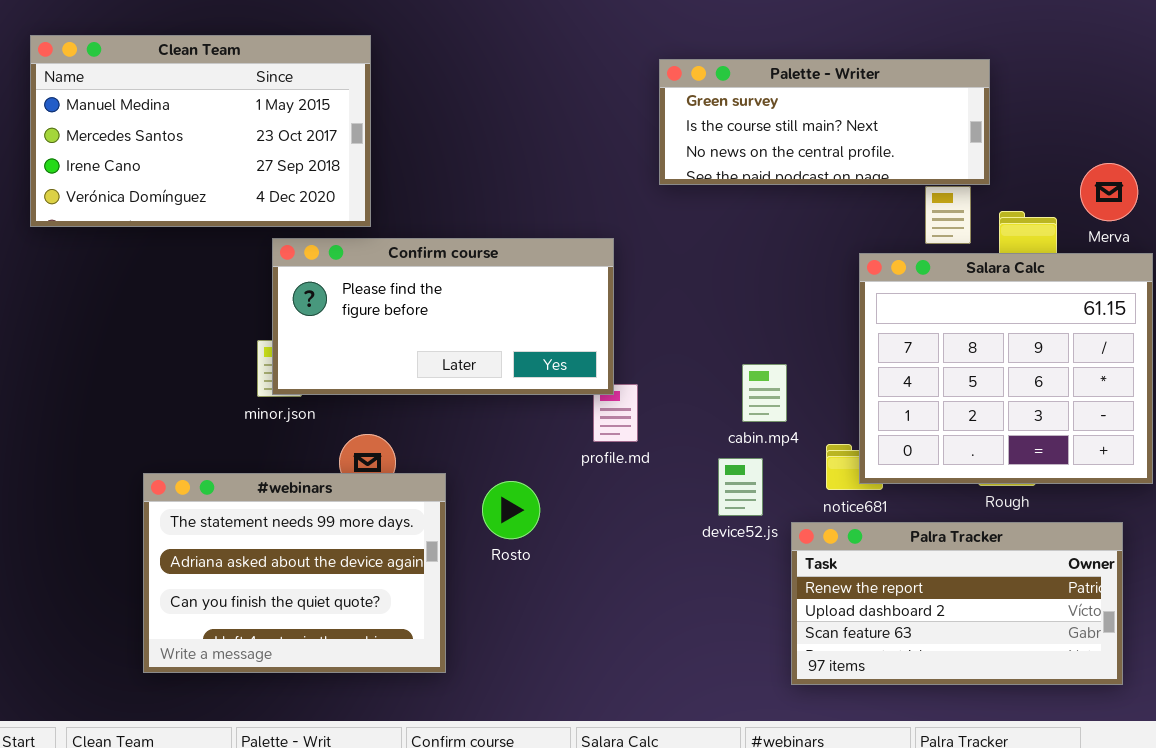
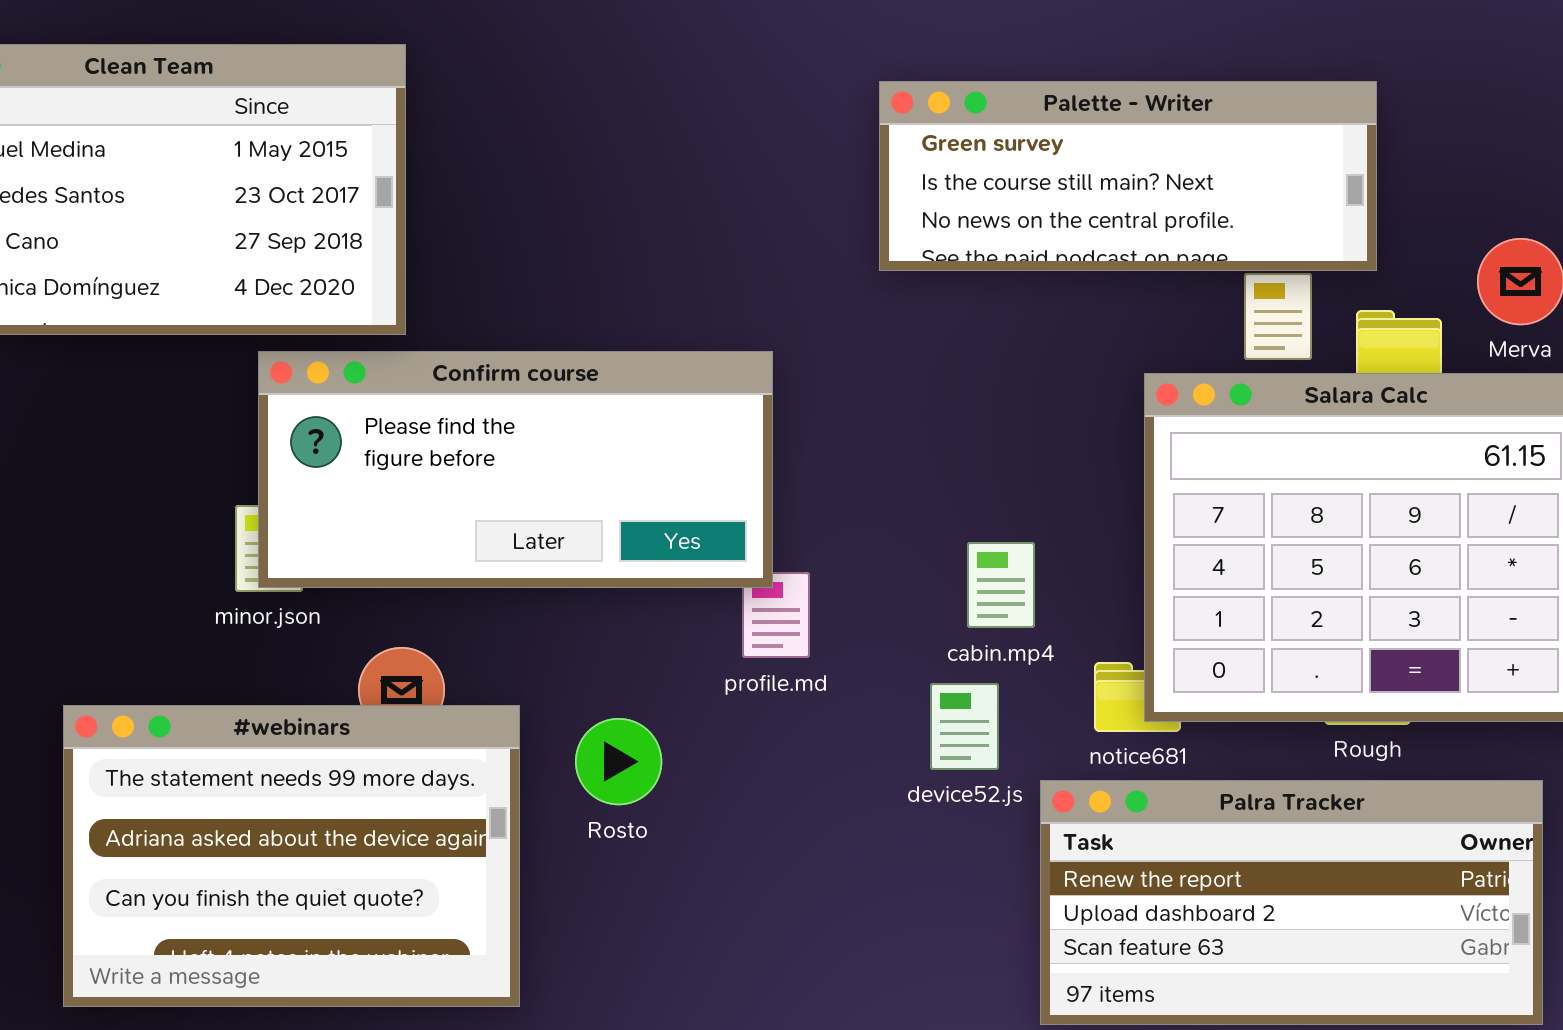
Palette - Writer: [659,59,990,185] -> [879,81,1377,271], moved

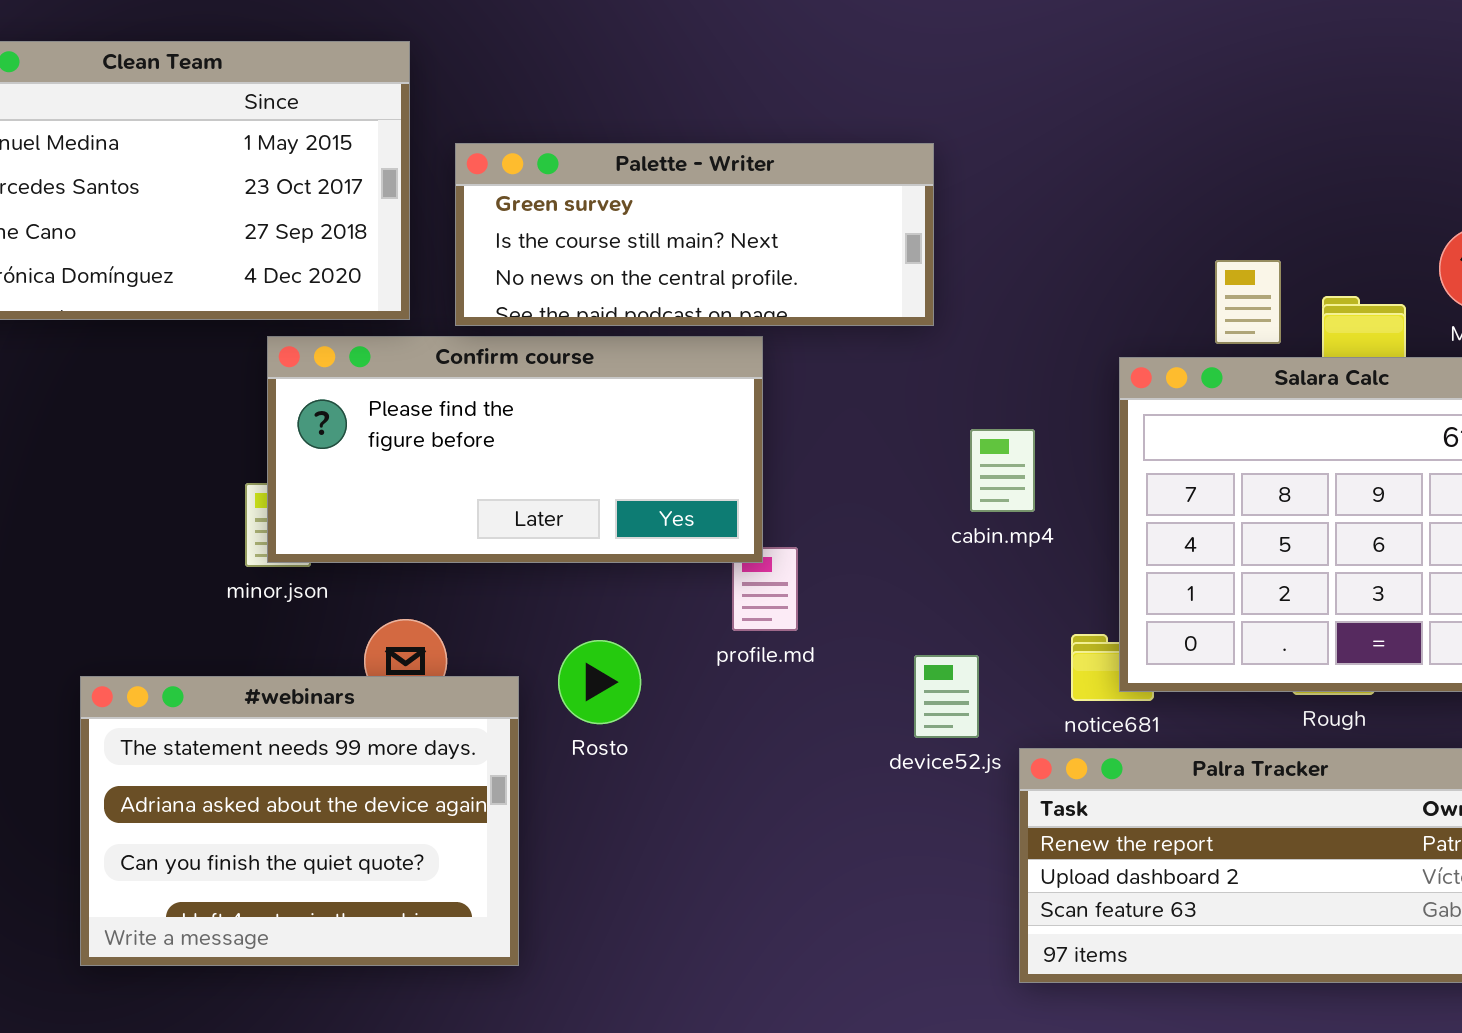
Palette - Writer: [879,81,1377,271] -> [455,143,934,326], moved
cabin.mp4: [967,542,1035,628] -> [970,429,1035,512], moved
Rosto: [575,718,662,805] -> [558,640,641,724], moved

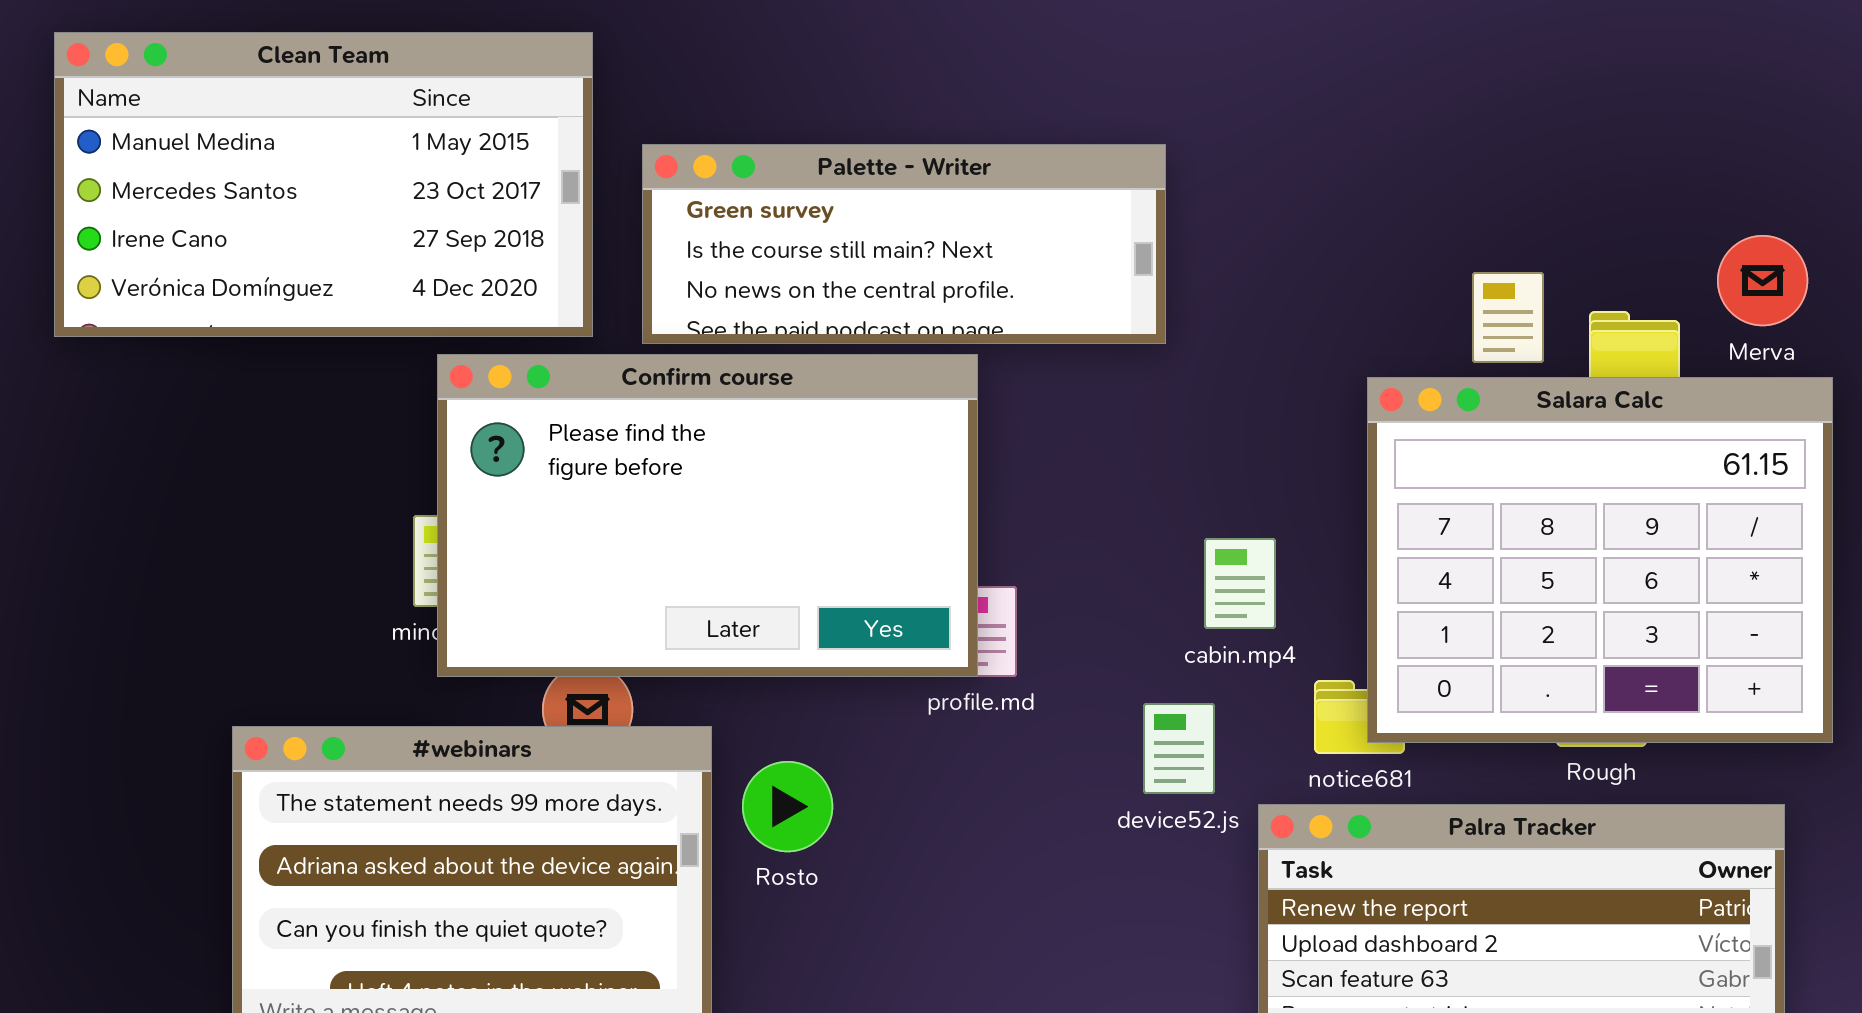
Confirm course: [267,336,763,563] -> [437,354,978,677], resized
cabin.mp4: [970,429,1035,512] -> [1204,538,1276,629], moved
Rosto: [558,640,641,724] -> [742,761,833,852], moved

